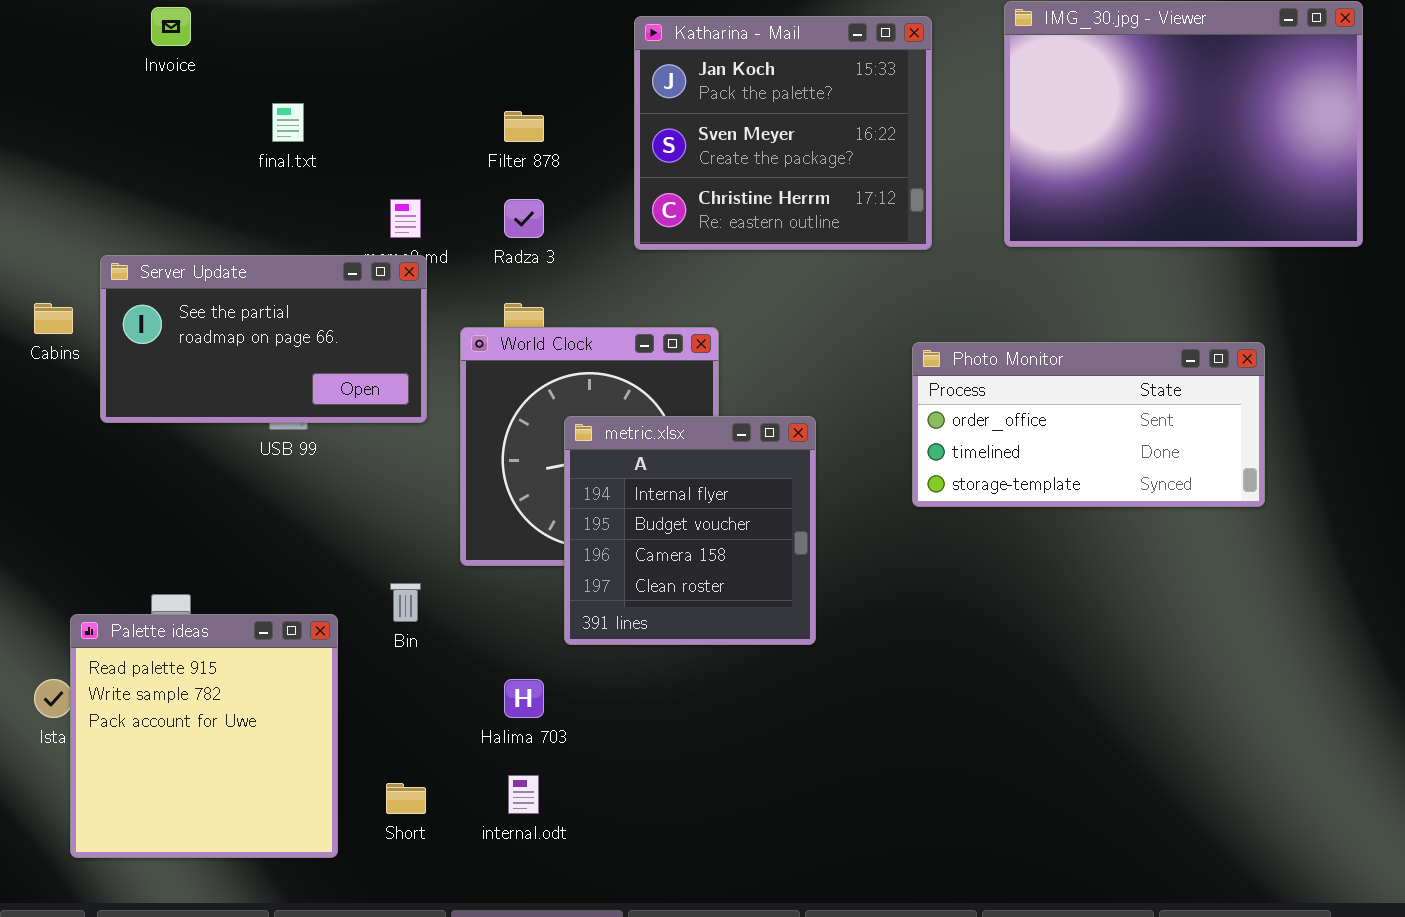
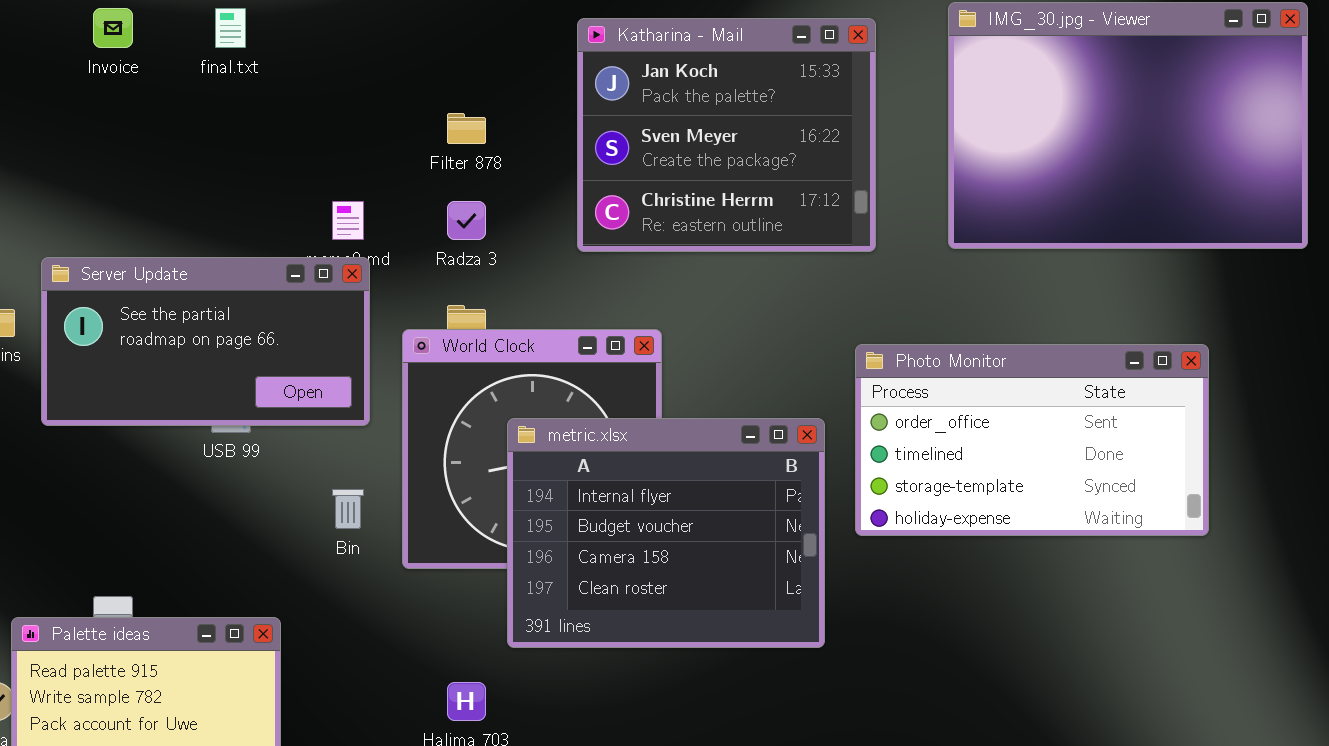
final.txt: [272,103,304,142] -> [215,8,246,48], moved
Photo Monitor: [912,342,1265,507] -> [855,344,1209,536], resized
metric.xlsx: [564,416,816,645] -> [507,418,825,648], resized
Bin: [390,583,421,622] -> [332,489,364,529], moved

